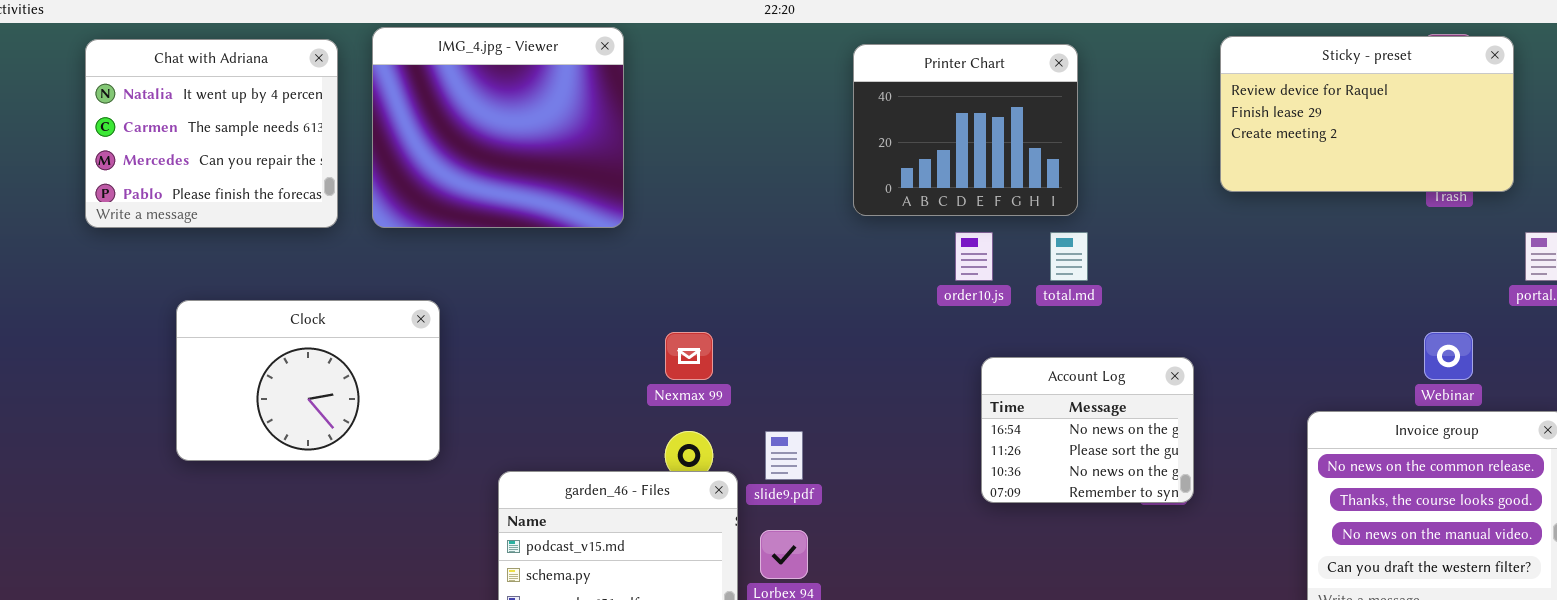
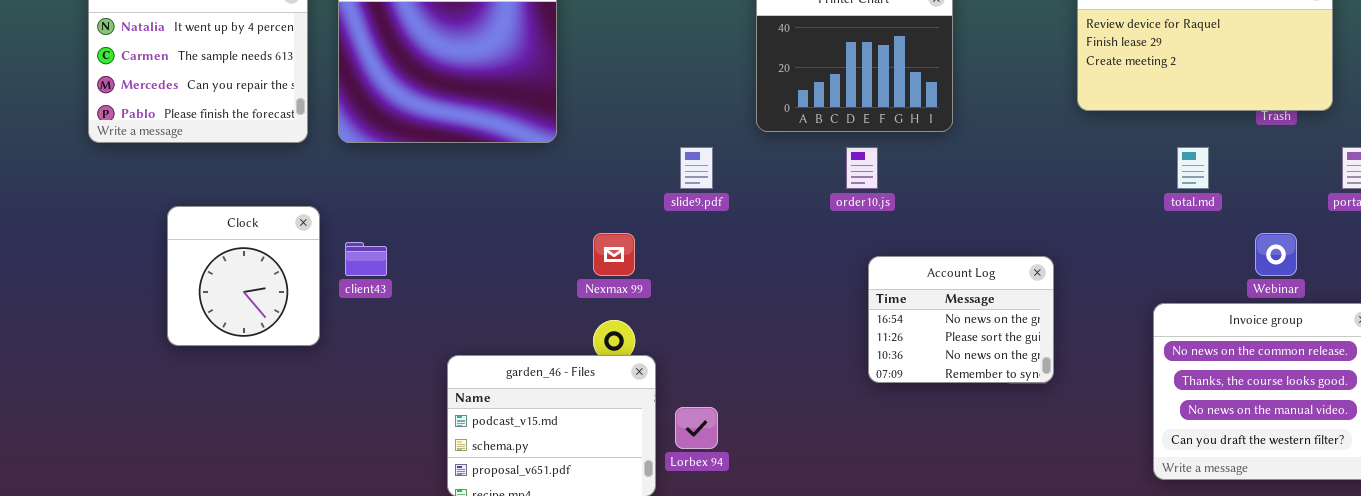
total.md: [1050,232,1088,281] -> [1177,147,1209,189], moved
Clock: [176,300,440,461] -> [167,206,320,346], resized
slide9.pdf: [765,431,803,480] -> [680,147,713,189], moved

